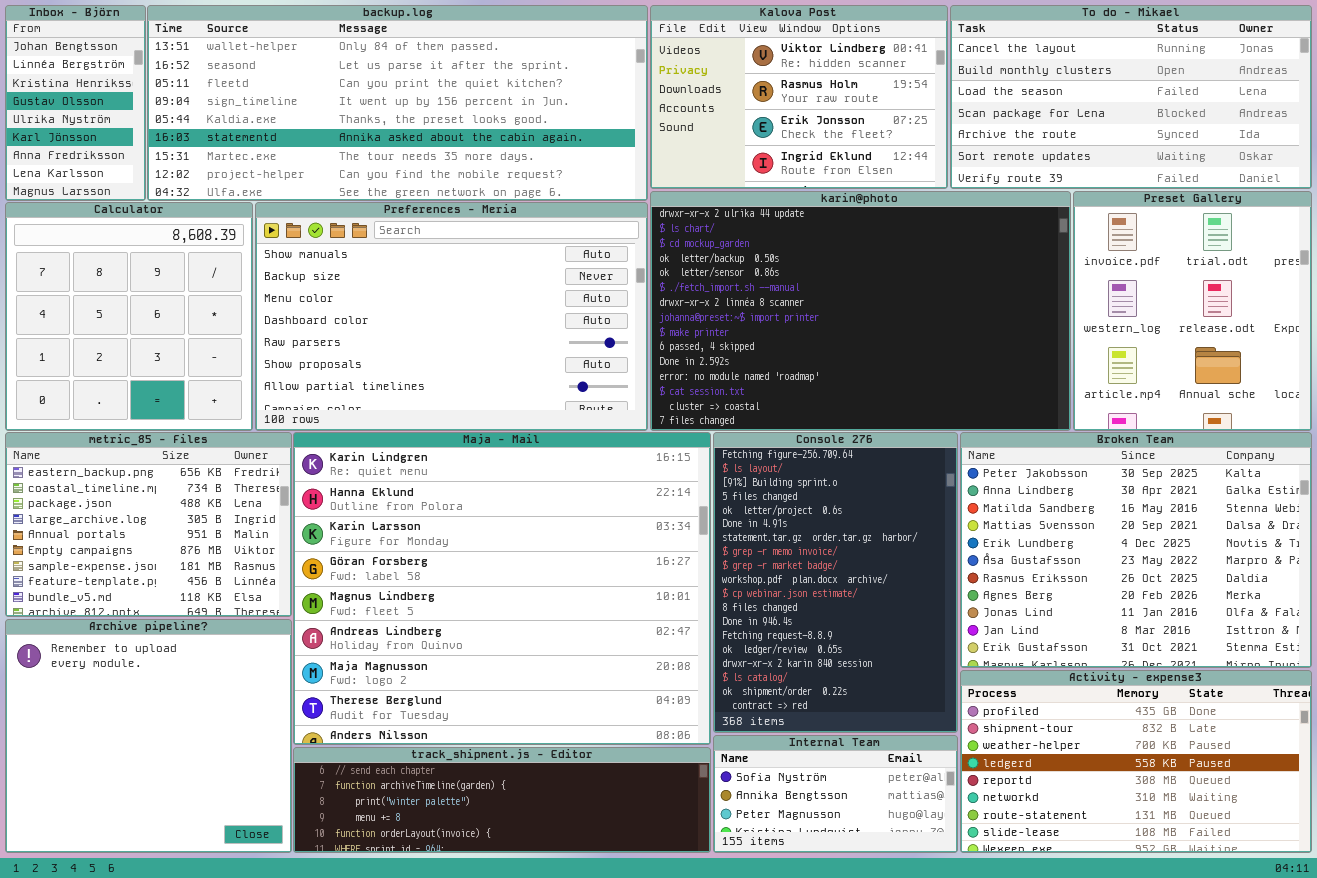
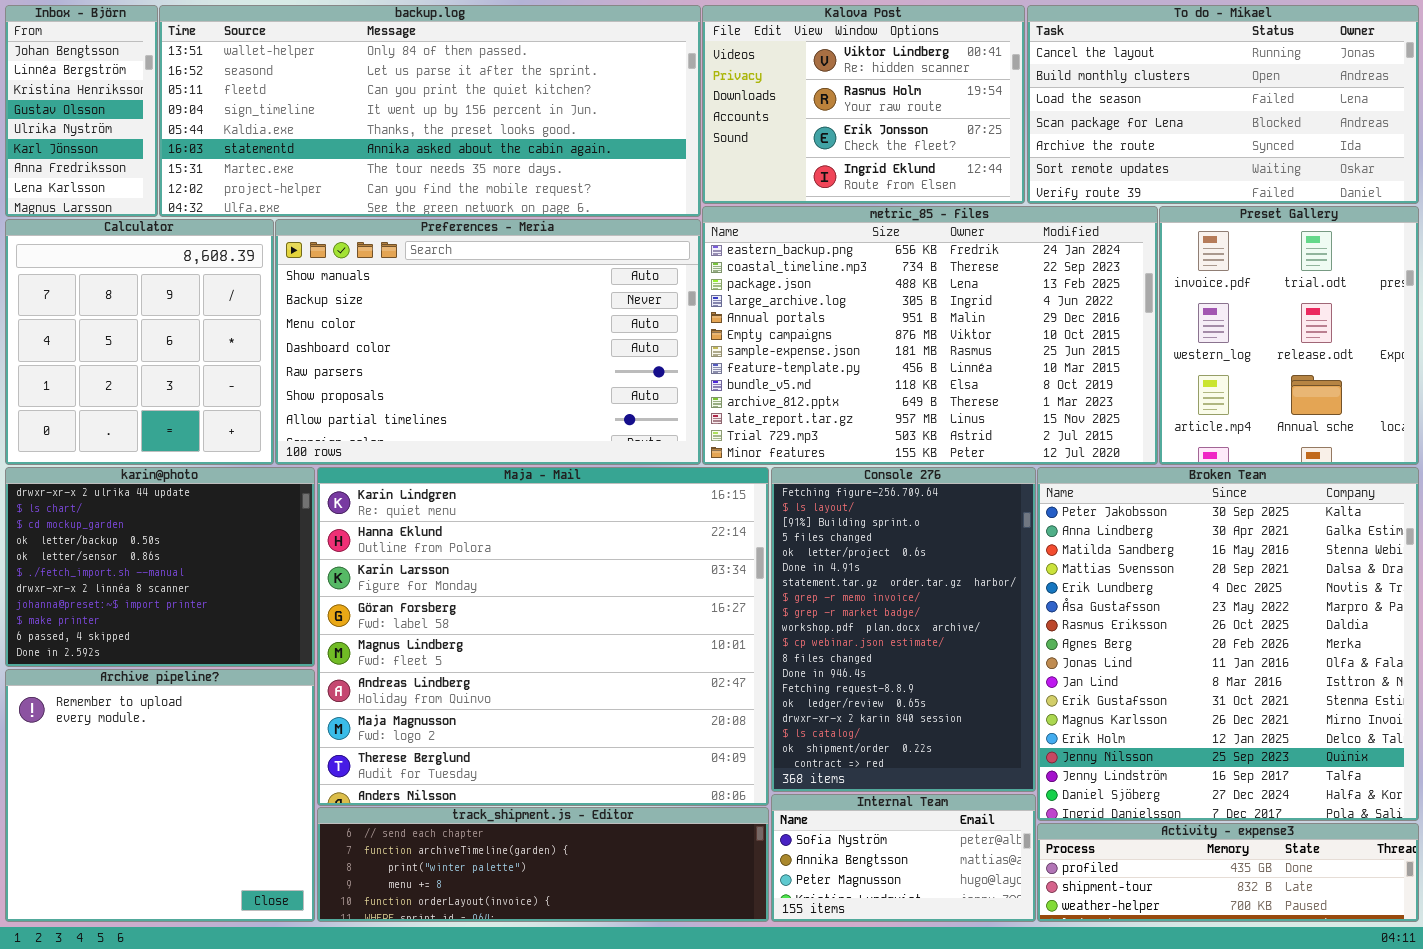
karin@photo: [650,191,1071,431] -> [5,467,315,667], moved, resized
metric_85 - Files: [5,432,292,617] -> [702,206,1158,465], moved, resized
Broken Team: [960,432,1312,668] -> [1037,467,1419,821], resized
Activity - expense3: [960,670,1312,853] -> [1037,823,1419,922], resized

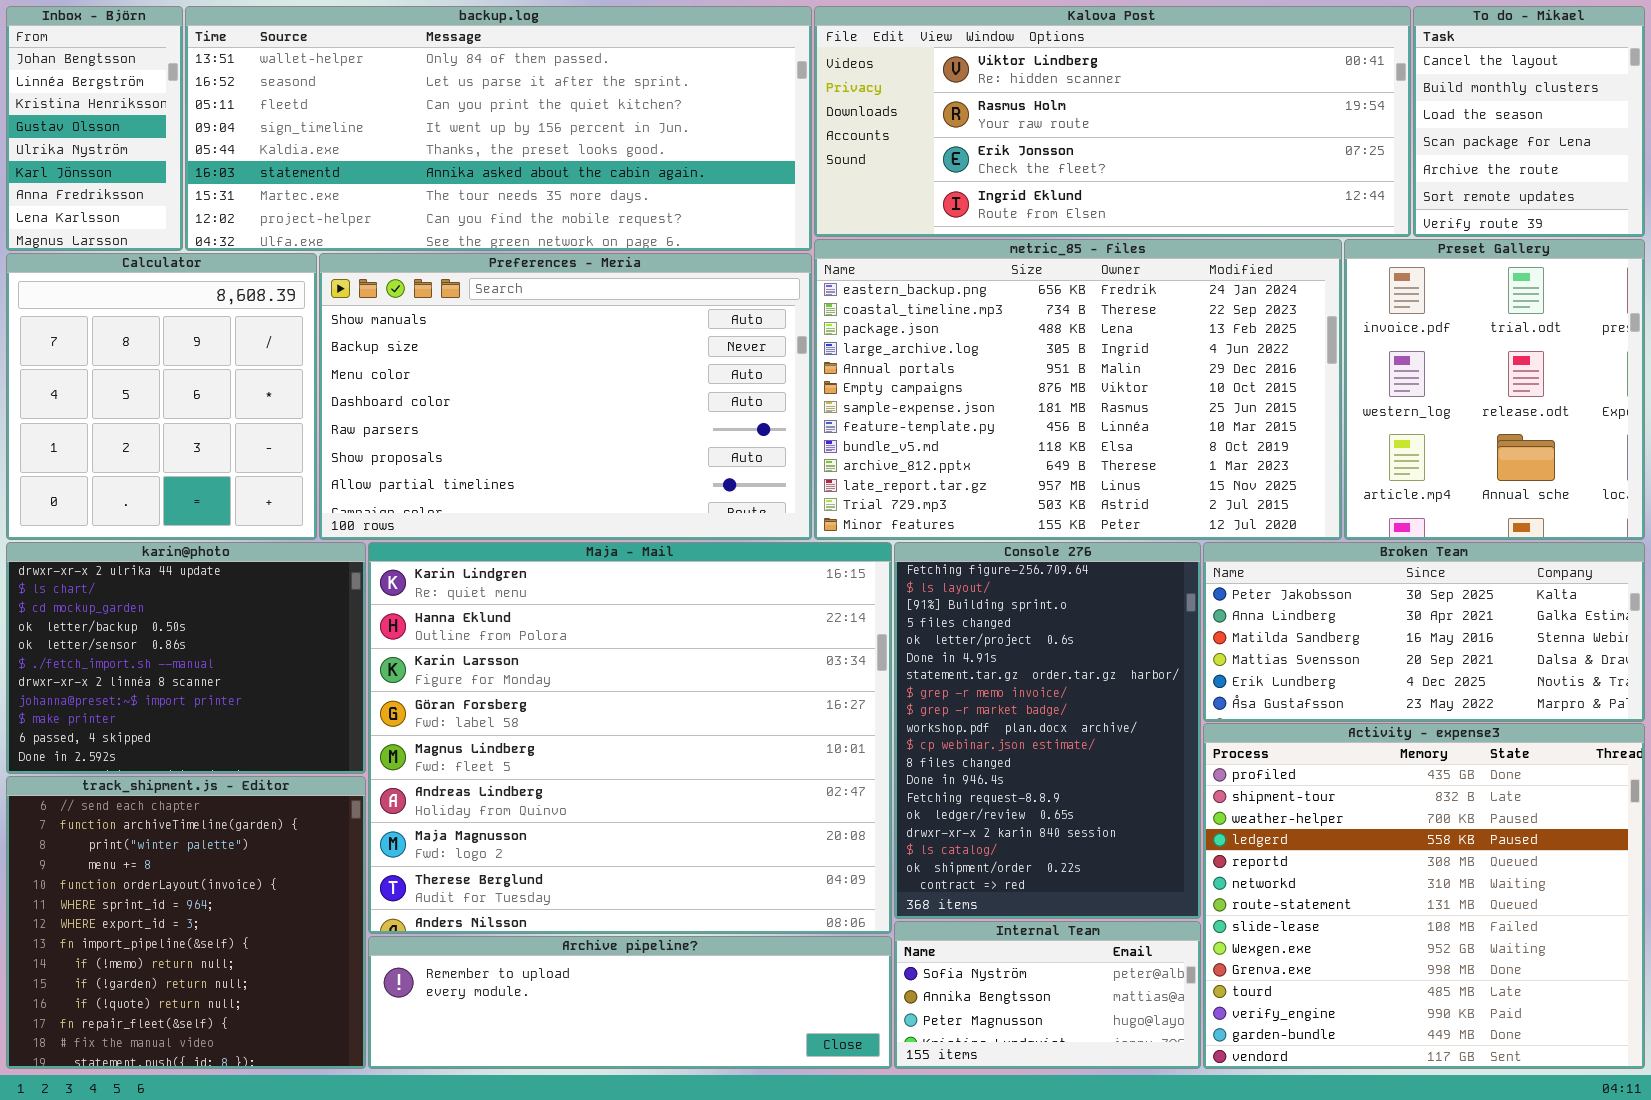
Kalova Post: [702,5,1025,204] -> [814,6,1411,237], resized
To do - Mikael: [1027,5,1419,204] -> [1413,6,1645,237], resized
Broken Team: [1037,467,1419,821] -> [1203,542,1645,722], resized
Archive pipeline?: [5,669,315,922] -> [368,936,892,1069], moved, resized
track_shipment.js - Editor: [317,807,769,922] -> [6,776,366,1069], moved, resized
Activity - expense3: [1037,823,1419,922] -> [1203,723,1645,1069], resized

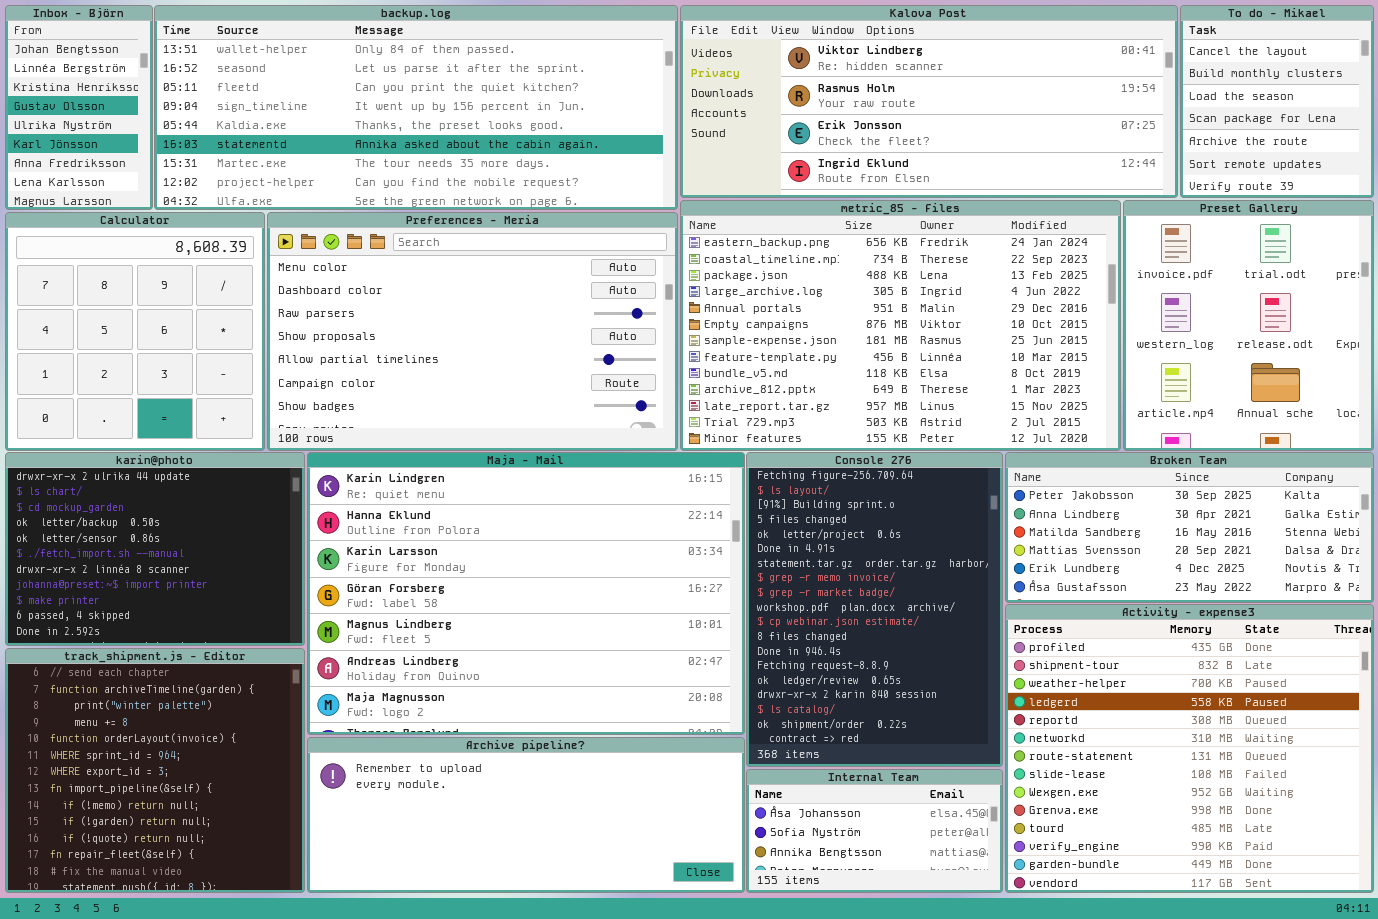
Preferences - Meria: [319,253,812,540] -> [267,212,678,451], scrolled down 2 rows
Maja - Mail: [368,542,892,934] -> [307,452,745,735], resized
Internal Team: [894,921,1201,1069] -> [746,769,1003,893], scrolled up 1 row
Archive pipeline?: [368,936,892,1069] -> [307,737,745,893], resized

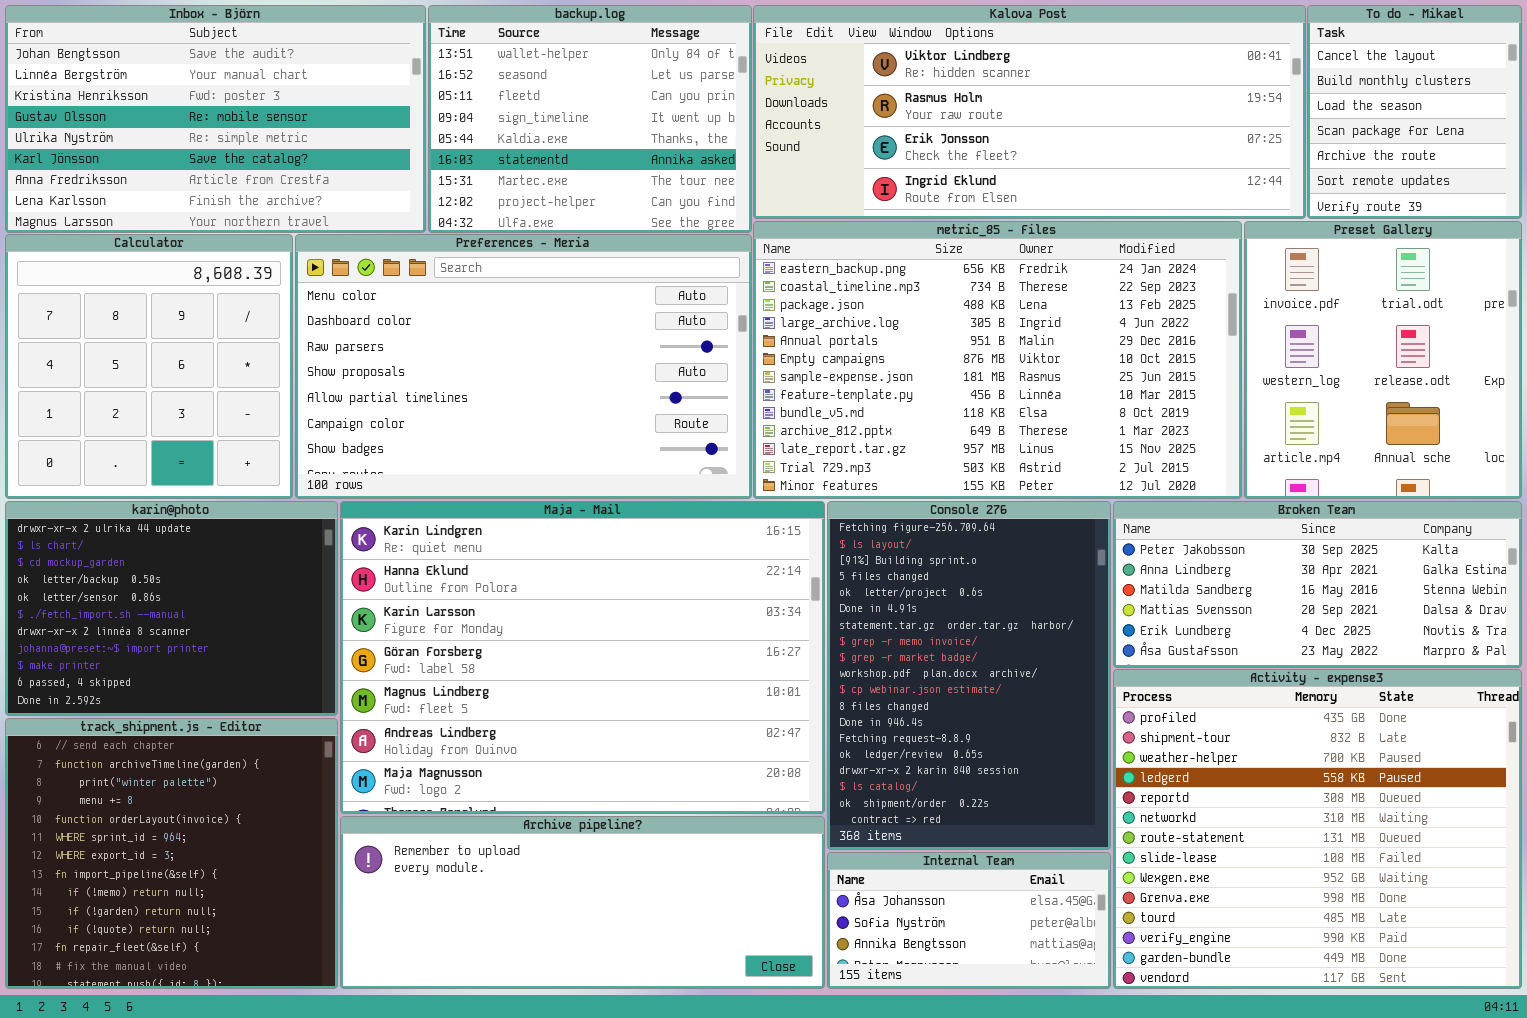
Inbox - Björn: [5,5,153,210] -> [5,5,426,233], resized
backup.log: [154,5,678,210] -> [428,5,752,233], resized

